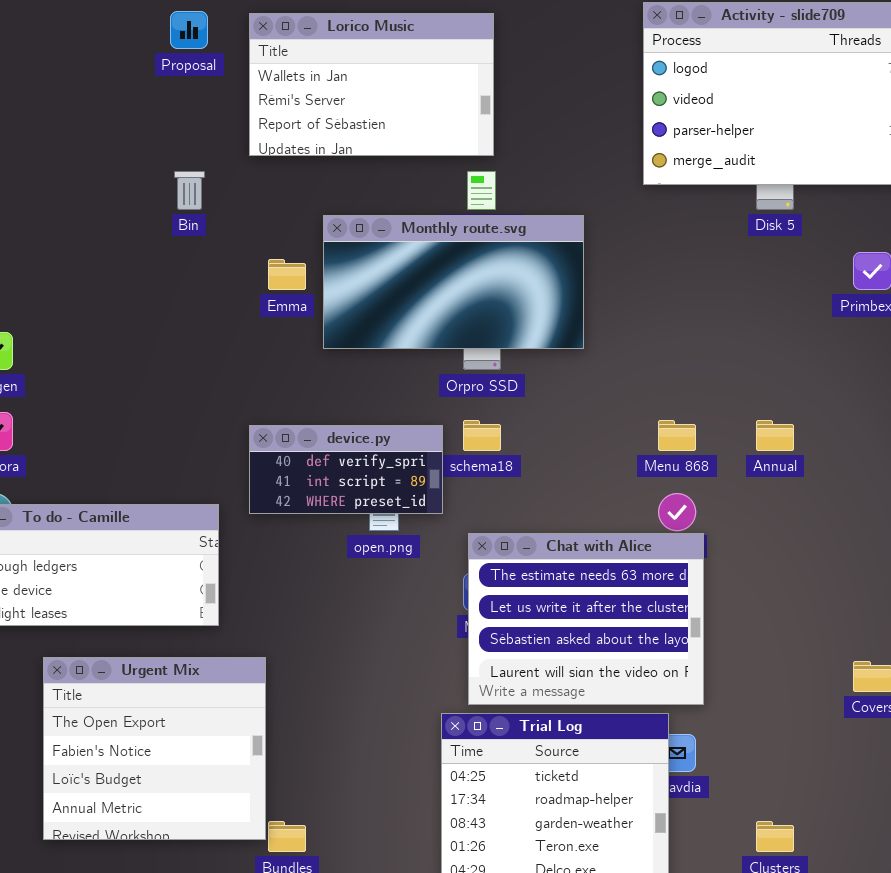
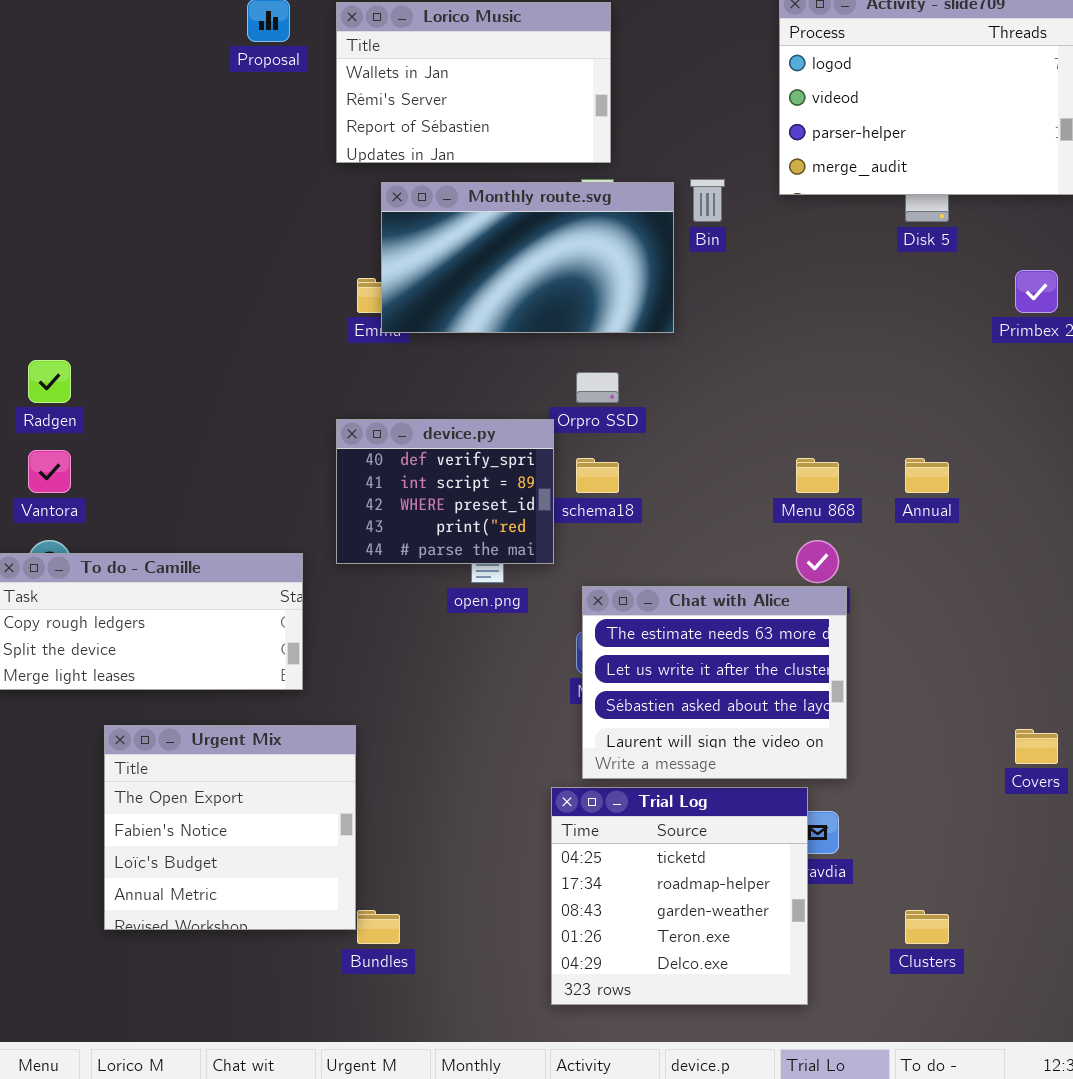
Bin: [174,171,205,210] -> [690,179,725,222], moved
Monthly route.svg: [323,215,584,349] -> [381,182,674,333], moved
device.py: [249,425,443,514] -> [336,419,554,564], resized

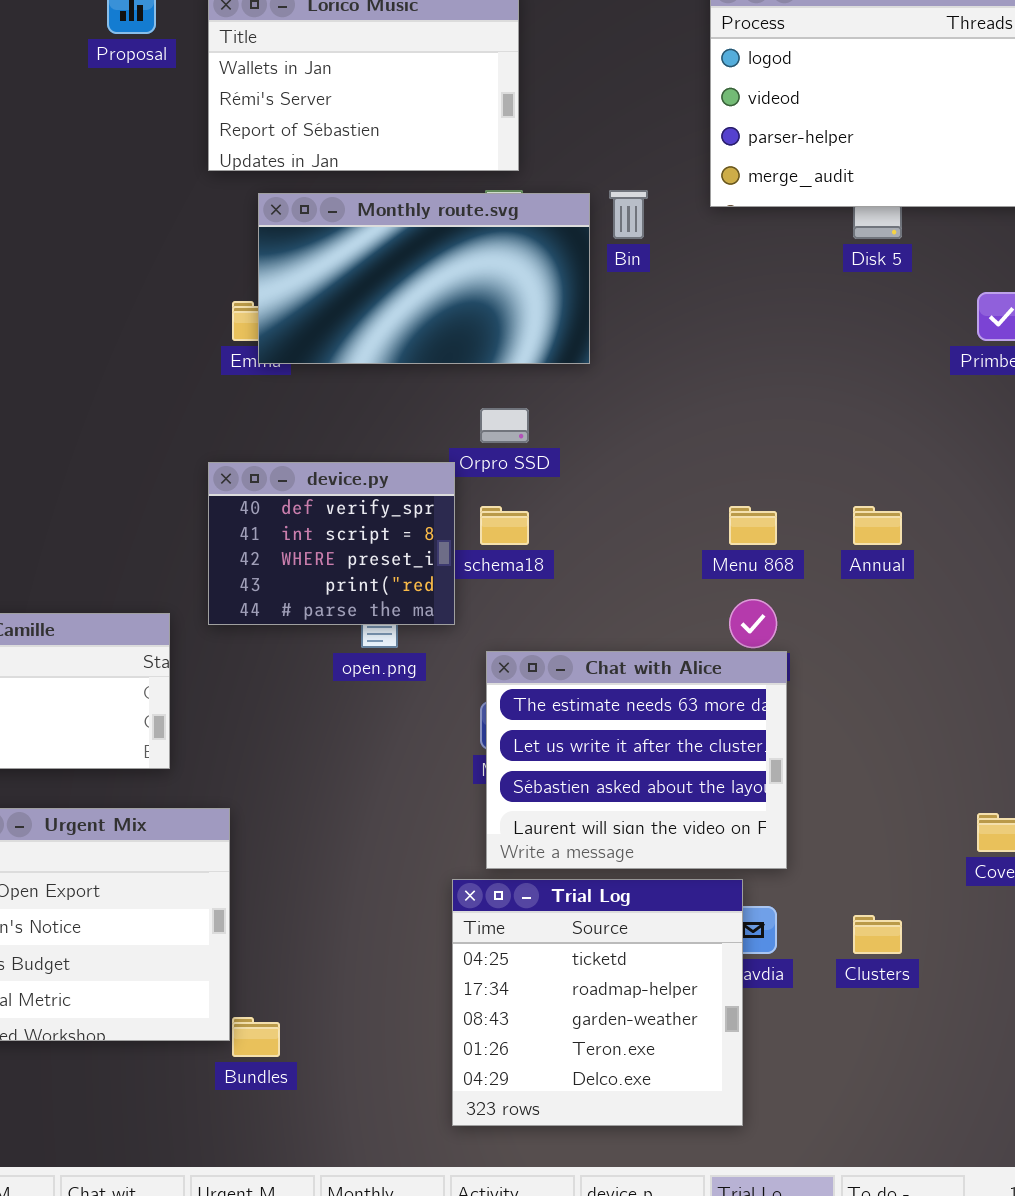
Clusters: [905,910,949,944] -> [853,915,902,954], moved

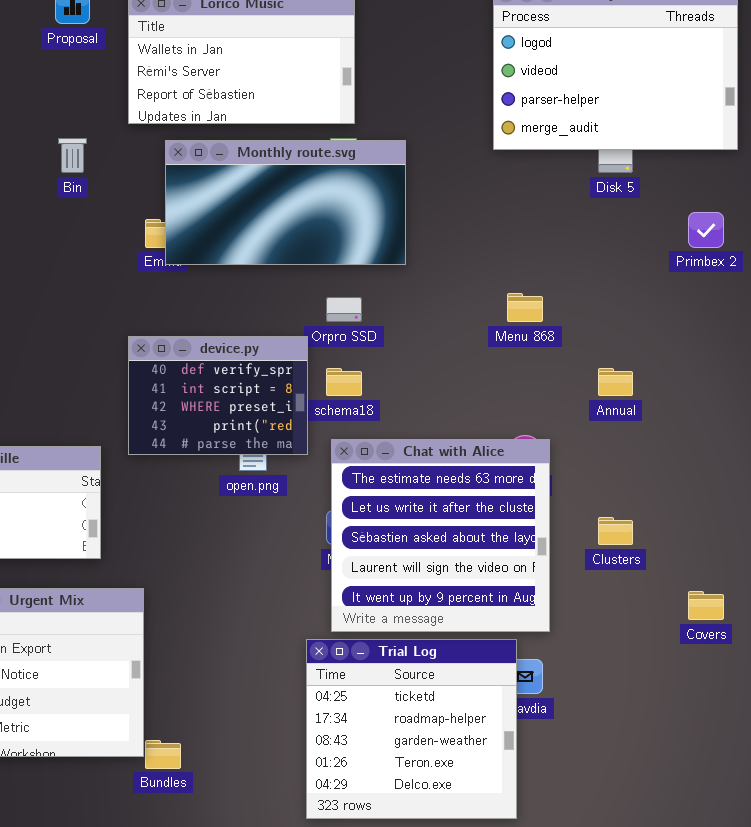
Bin: [609,190,648,239] -> [58,138,87,173], moved
Menu 868: [729,506,777,545] -> [507,293,543,322], moved
Chat with Alice: [486,651,787,869] -> [331,439,550,632], resized
Clusters: [853,915,902,954] -> [598,517,633,545], moved

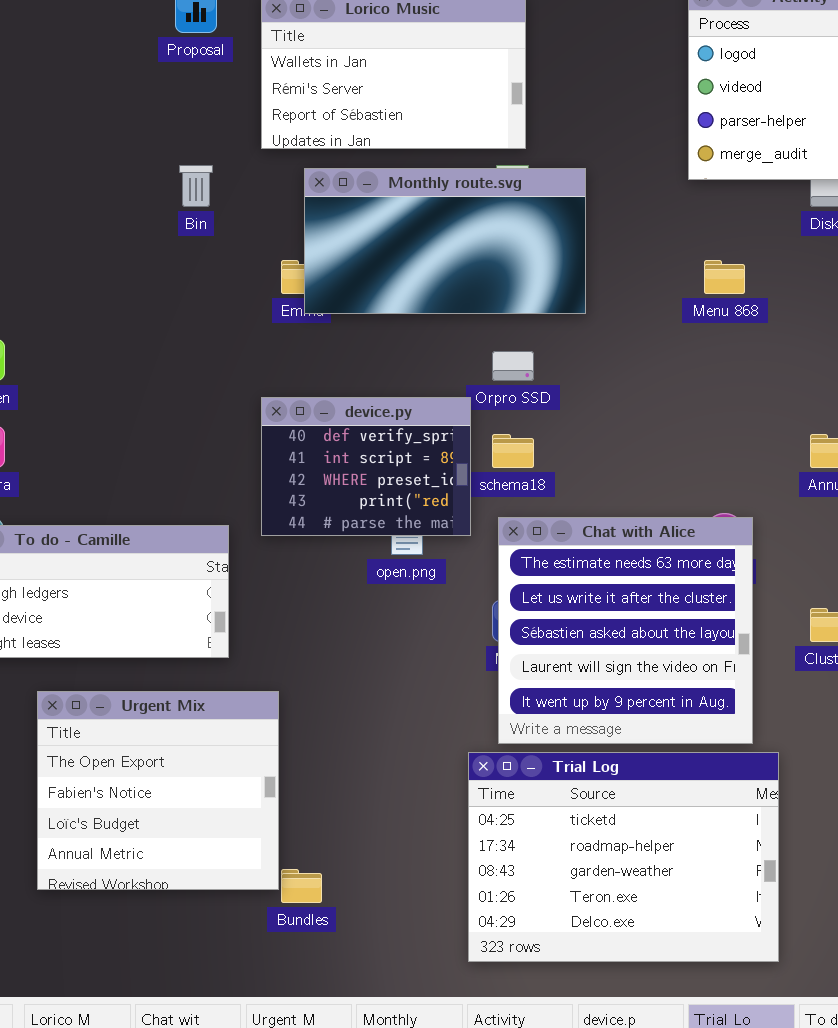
Menu 868: [507,293,543,322] -> [704,260,745,294], moved
Trial Log: [306,639,517,819] -> [468,752,779,962], resized

